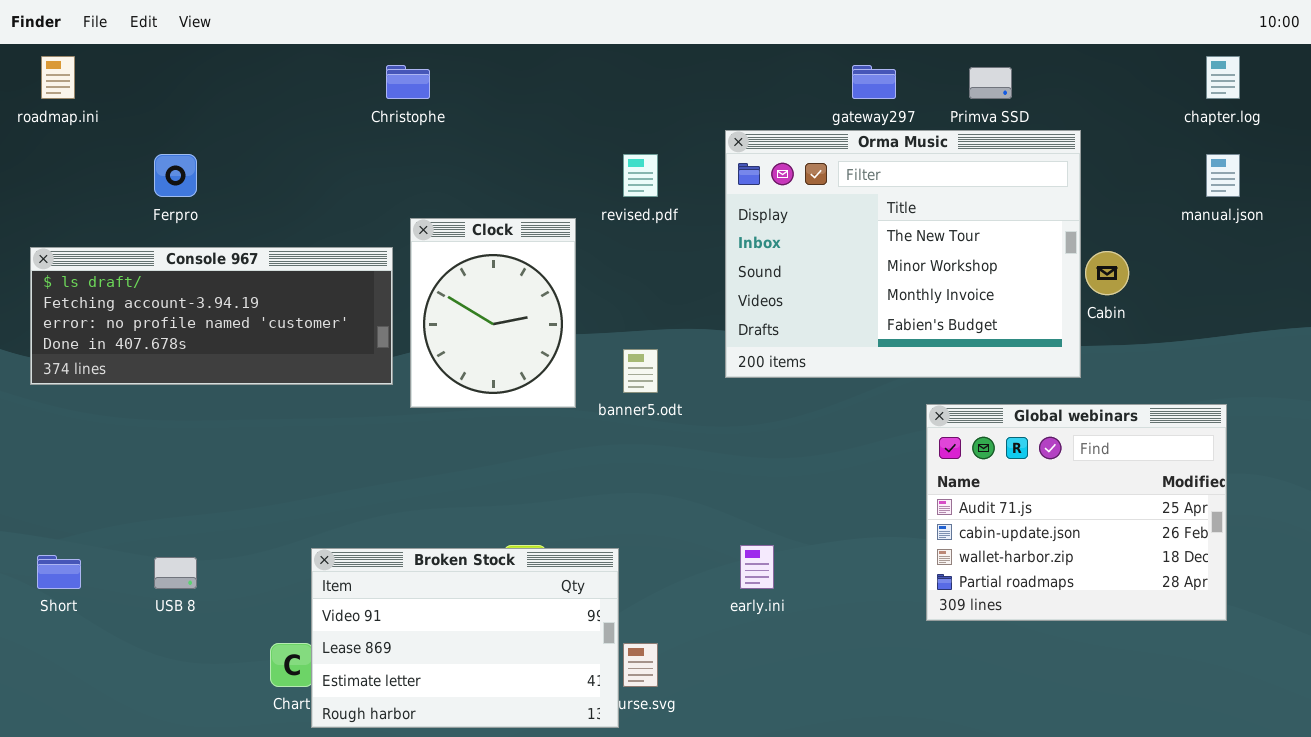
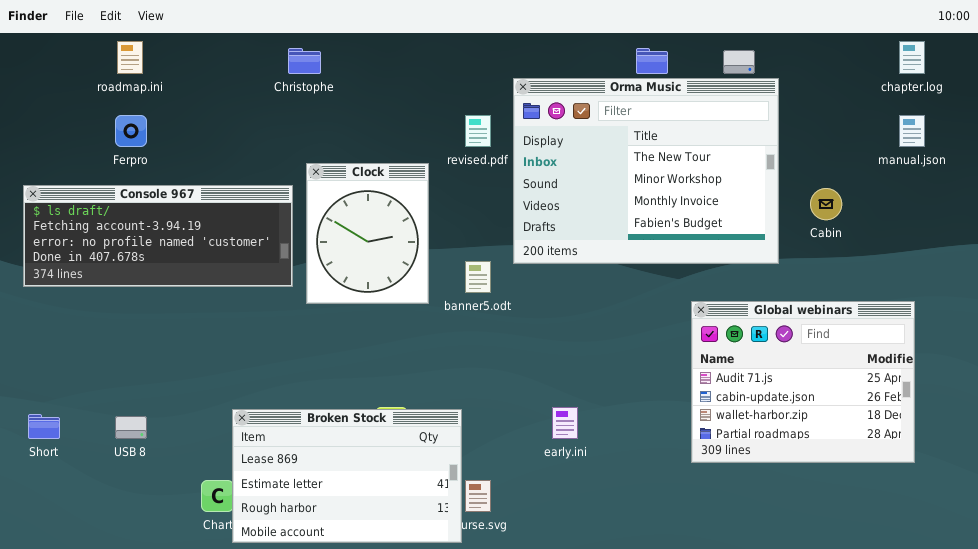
roadmap.ini: [41,56,75,99] -> [117,41,143,74], moved
Orma Music: [725,130,1081,378] -> [513,78,779,264], moved
Broken Stock: [311,548,619,728] -> [232,409,462,543], scrolled down 1 row

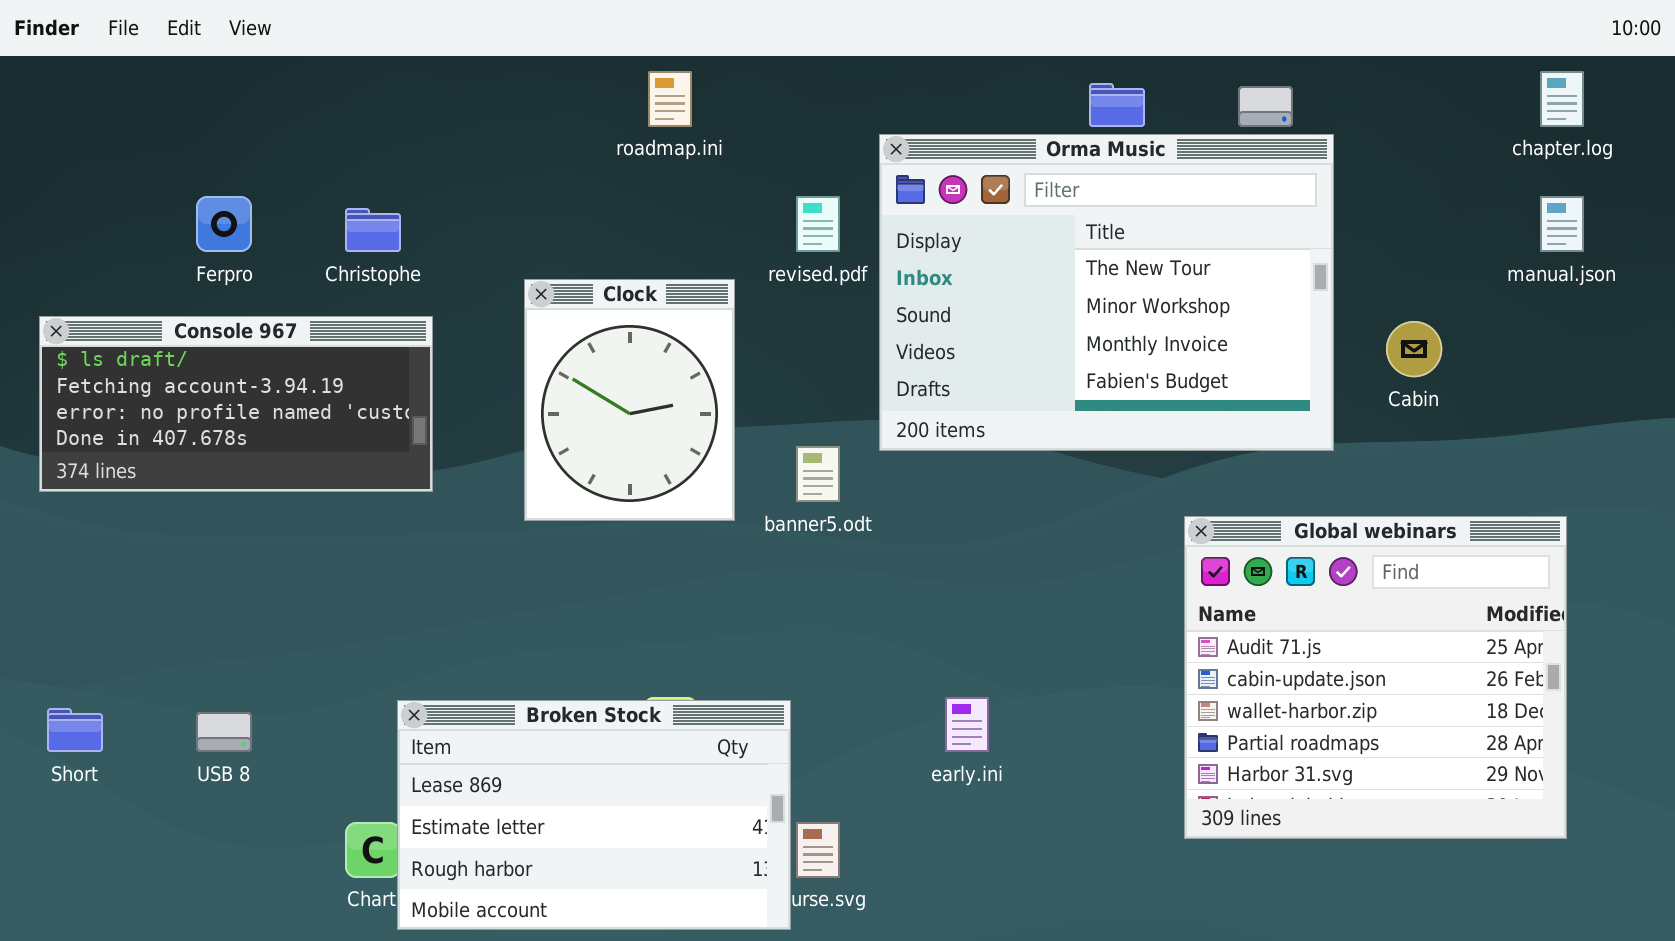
roadmap.ini: [117,41,143,74] -> [648,71,692,127], moved
Christophe: [288,48,321,74] -> [345,208,401,252], moved
Console 967: [23,185,293,287] -> [39,316,433,492], resized
Global webinars: [691,301,915,463] -> [1184,516,1567,839], resized

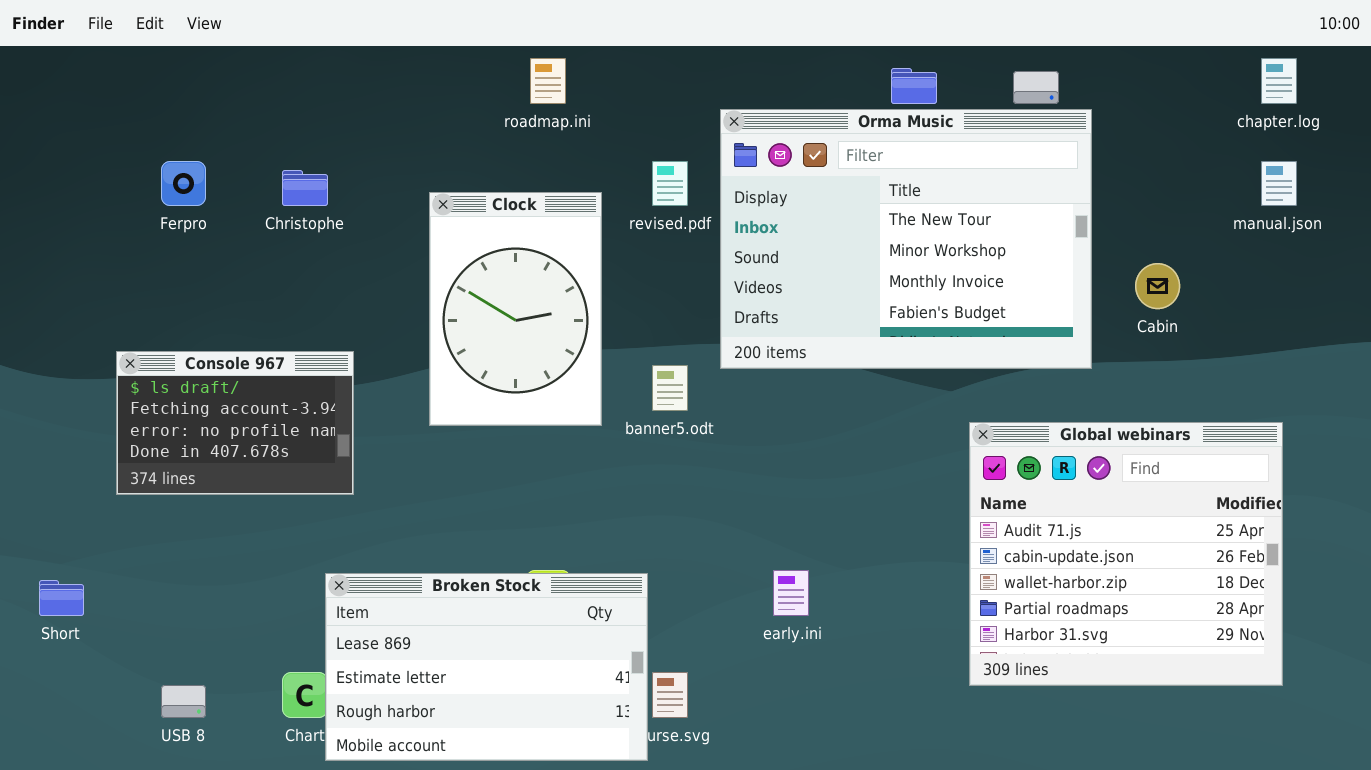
Clock: [524,279,735,521] -> [429,192,602,426], resized
Console 967: [39,316,433,492] -> [116,351,354,495], moved, resized
USB 8: [196,712,252,752] -> [161,685,206,718], moved

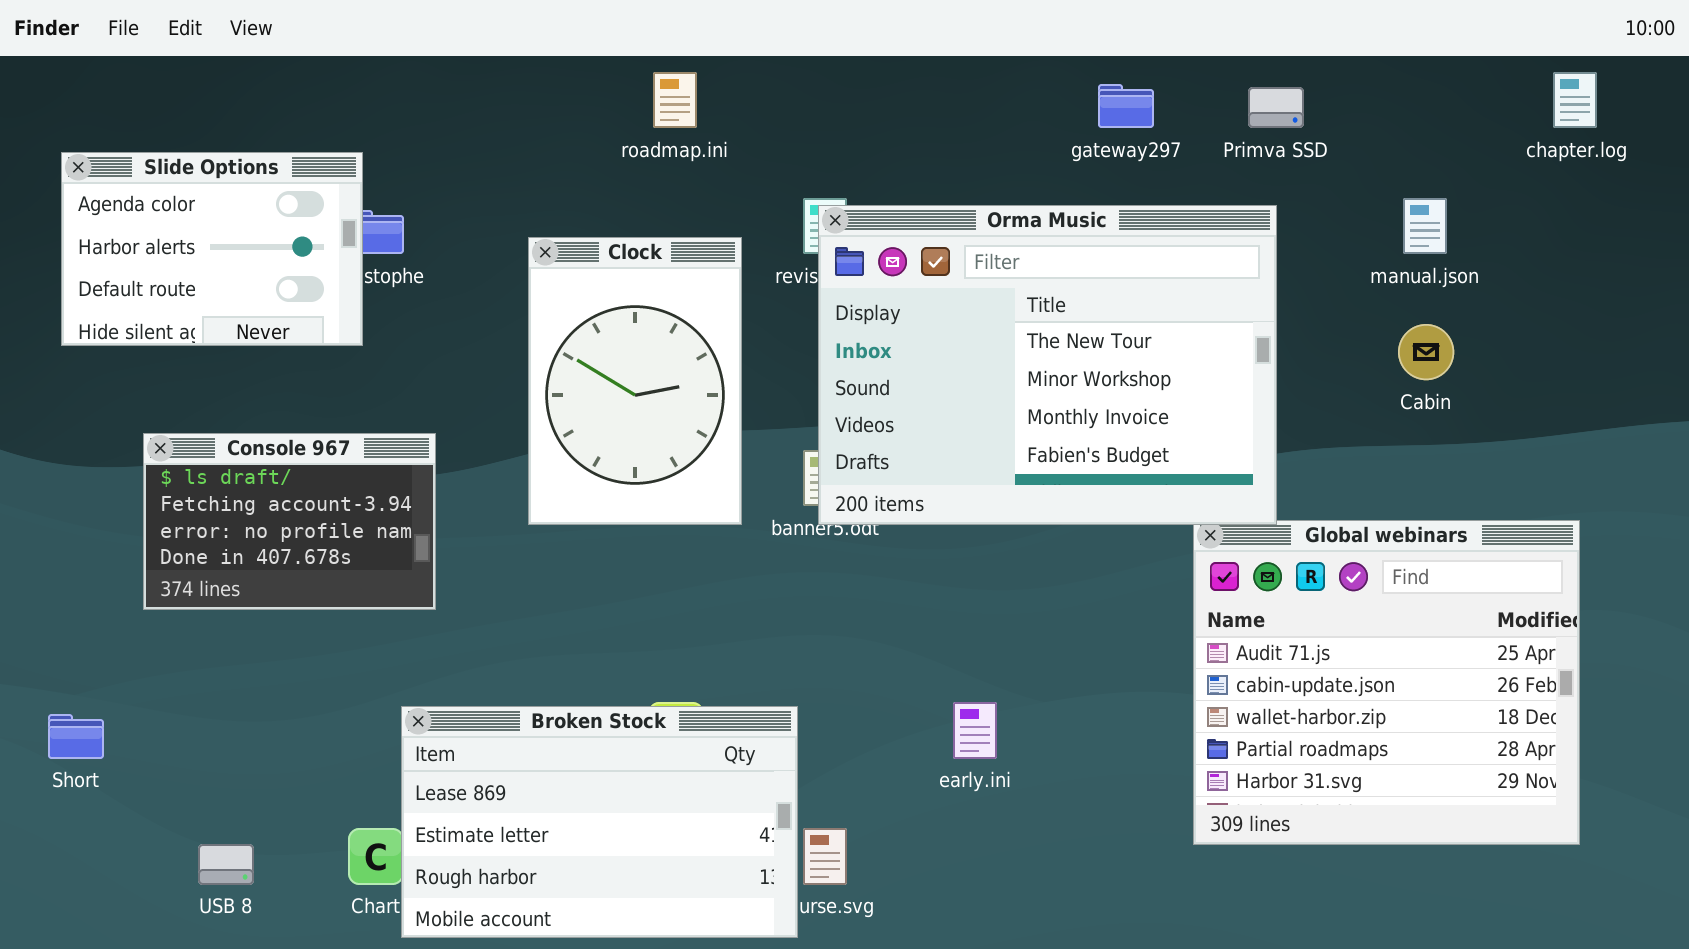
Orma Music: [720,109,1092,369] -> [818,205,1277,525], moved
Slide Options: none -> [61,152,363,346], opened
manual.json: [1261,161,1297,206] -> [1403,198,1447,254], moved

